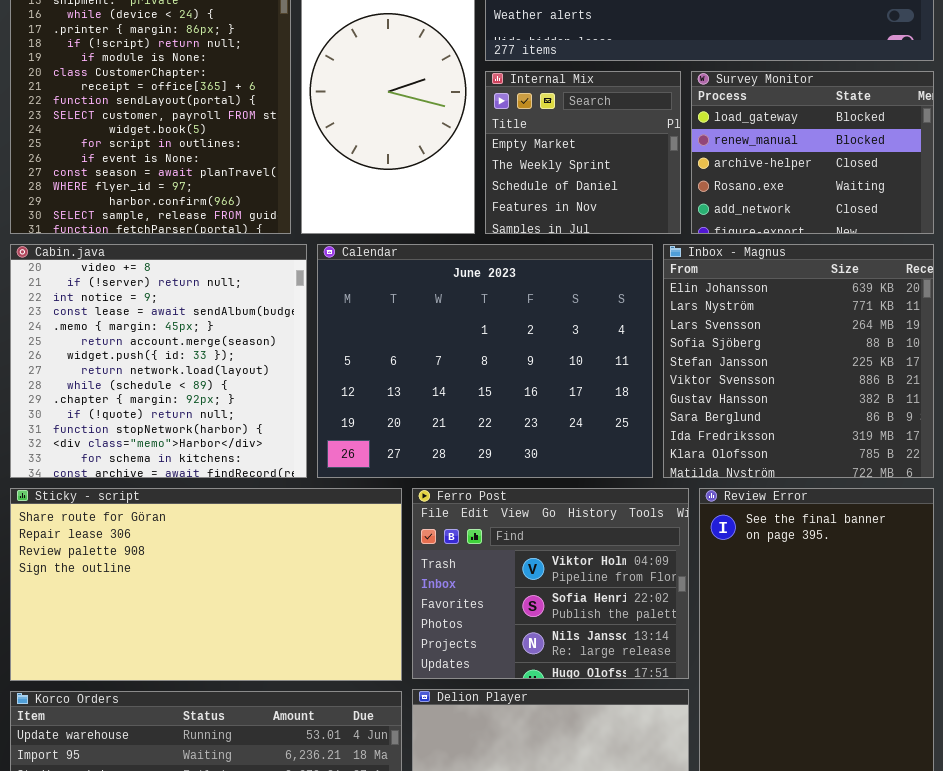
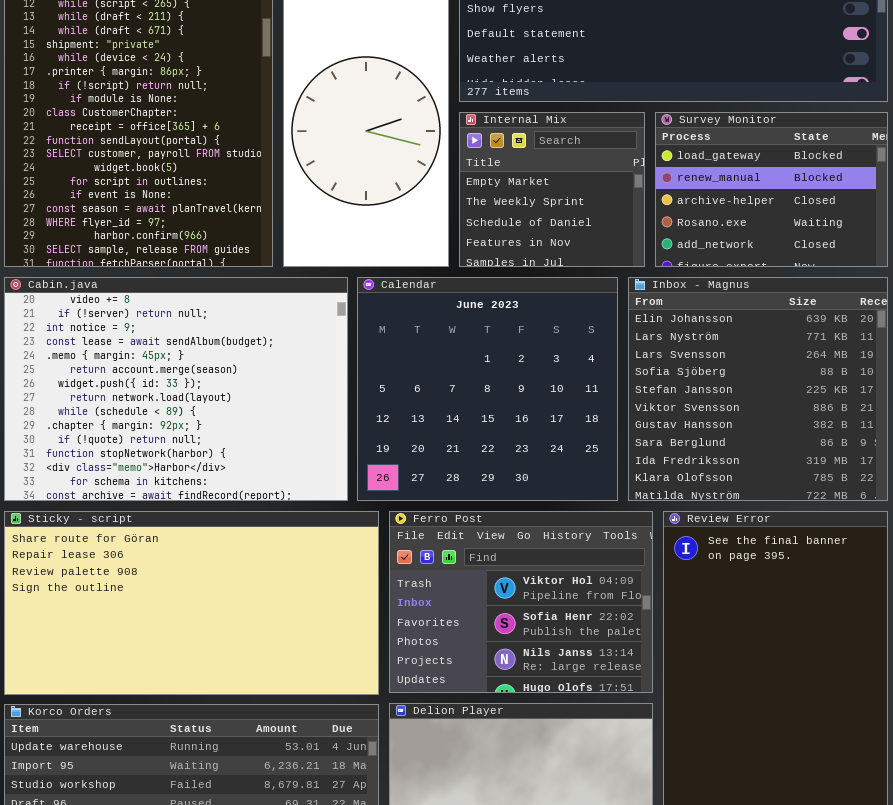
Cabin.java: [10,244,307,478] -> [4,277,348,501], resized
Calendar: [317,244,653,478] -> [357,277,618,501], resized

